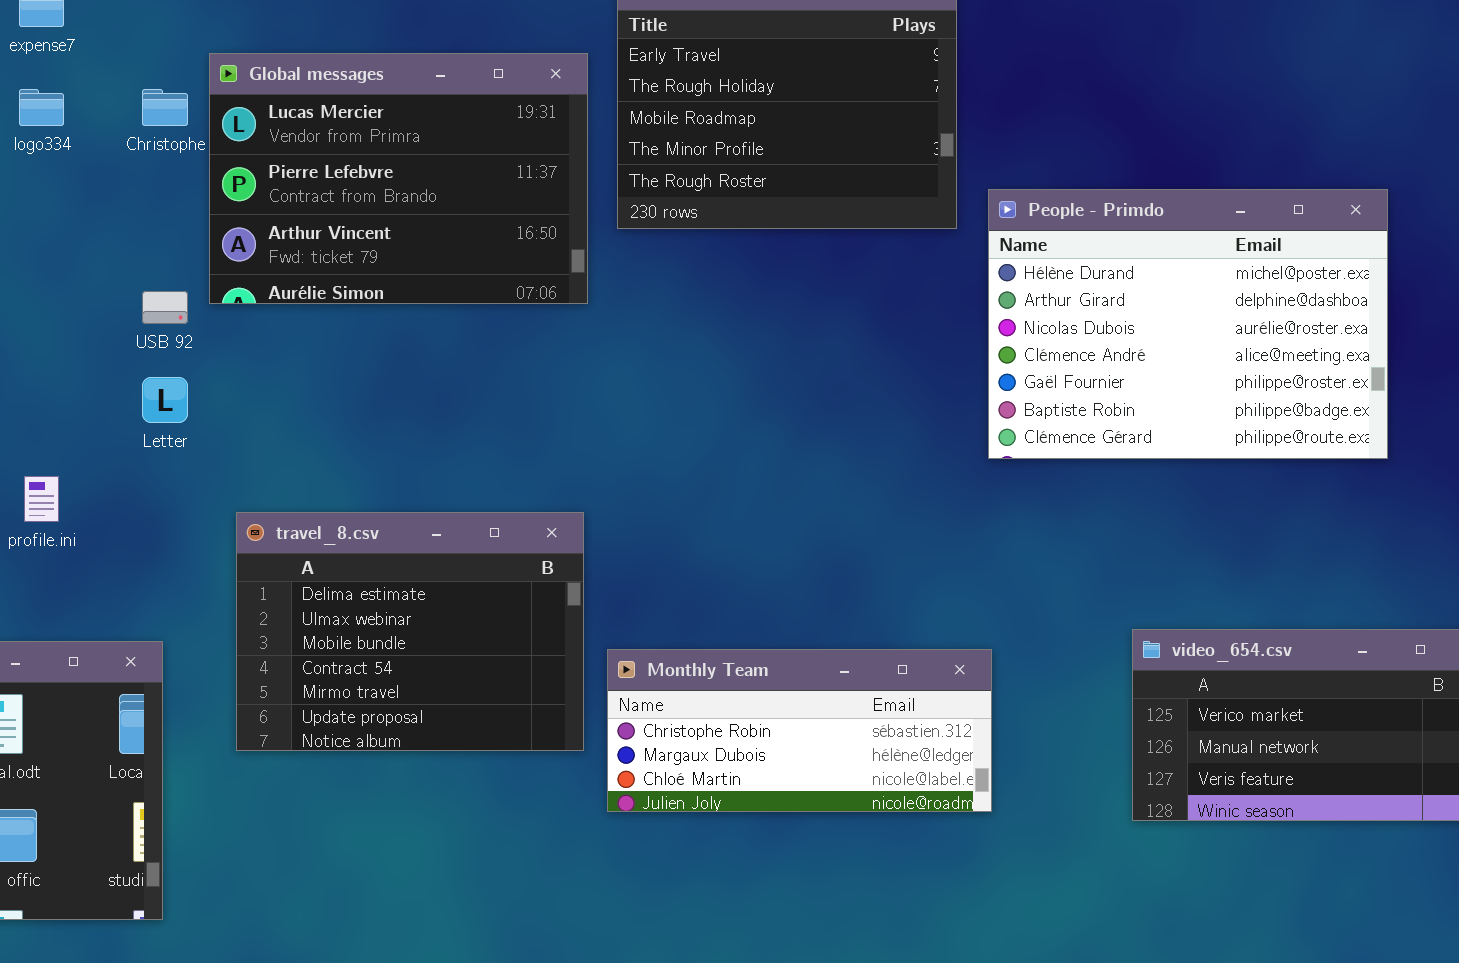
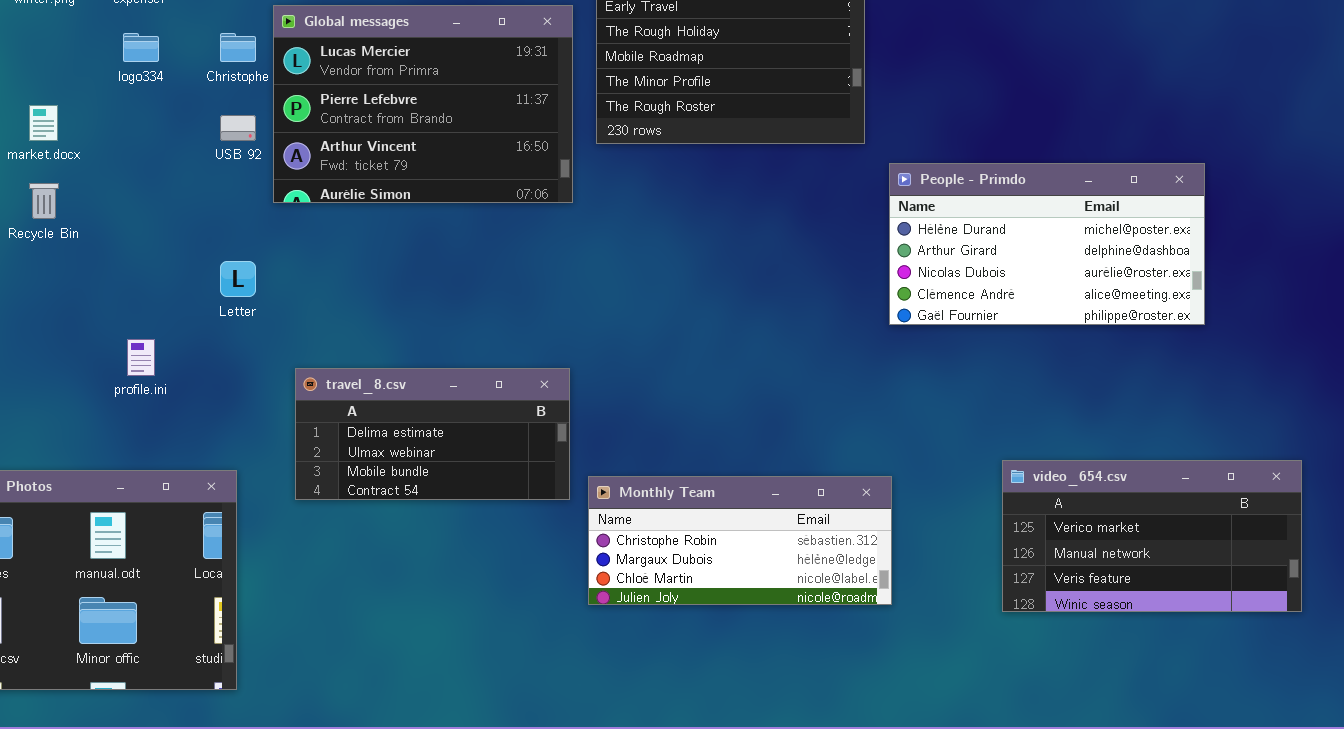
People - Primdo: [988,189,1388,459] -> [889,163,1205,325], resized
USB 92: [142,291,188,324] -> [220,115,256,141], moved
travel_8.csv: [236,512,584,751] -> [295,368,570,500], resized

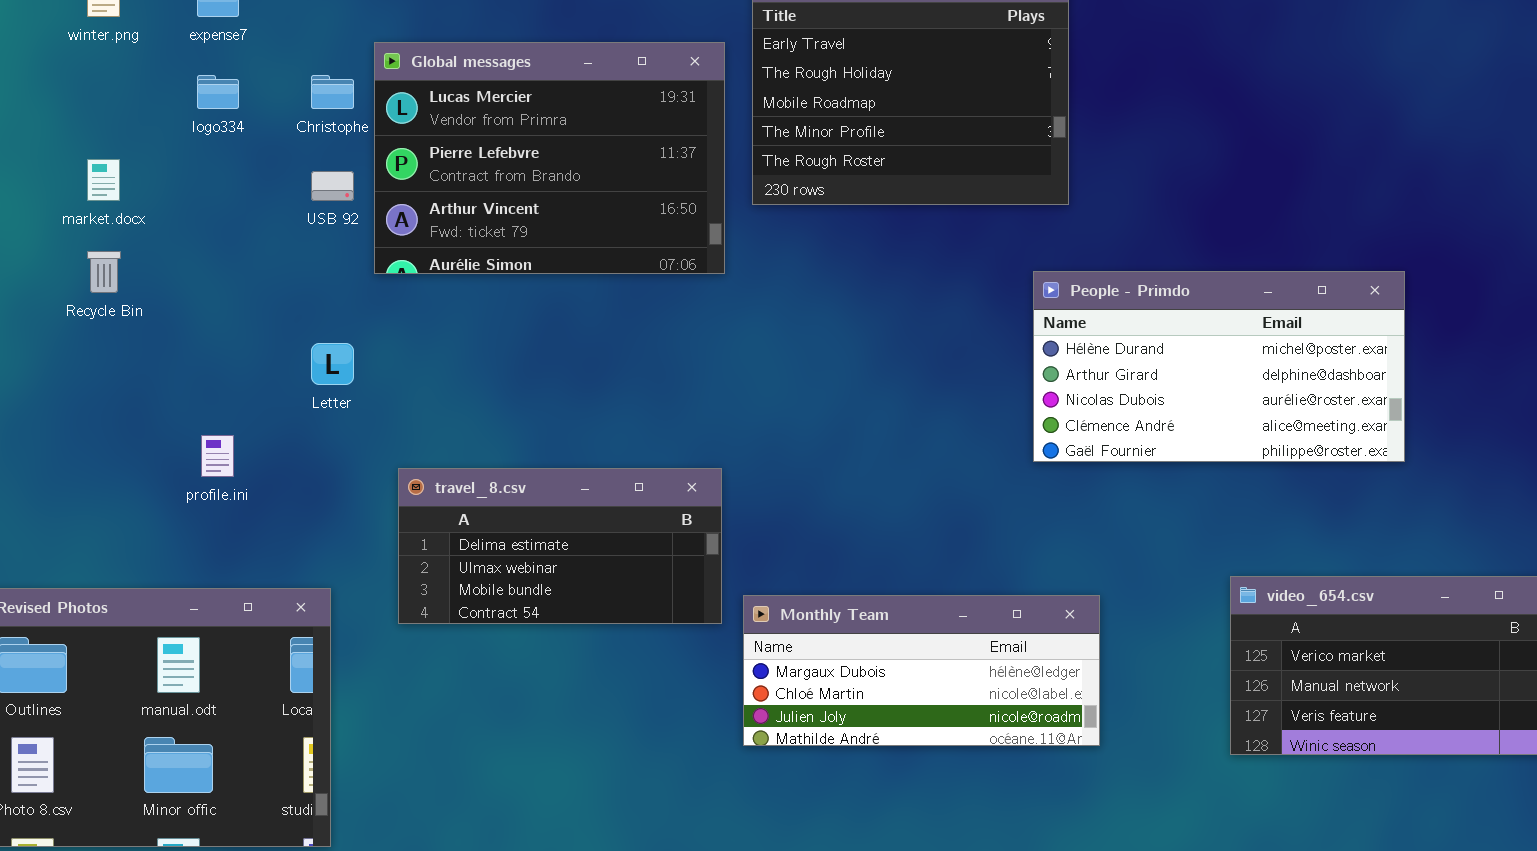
People - Primdo: [889,163,1205,325] -> [1033,271,1405,462], moved
Monthly Team: [588,476,892,605] -> [743,595,1100,746], scrolled down 1 row

